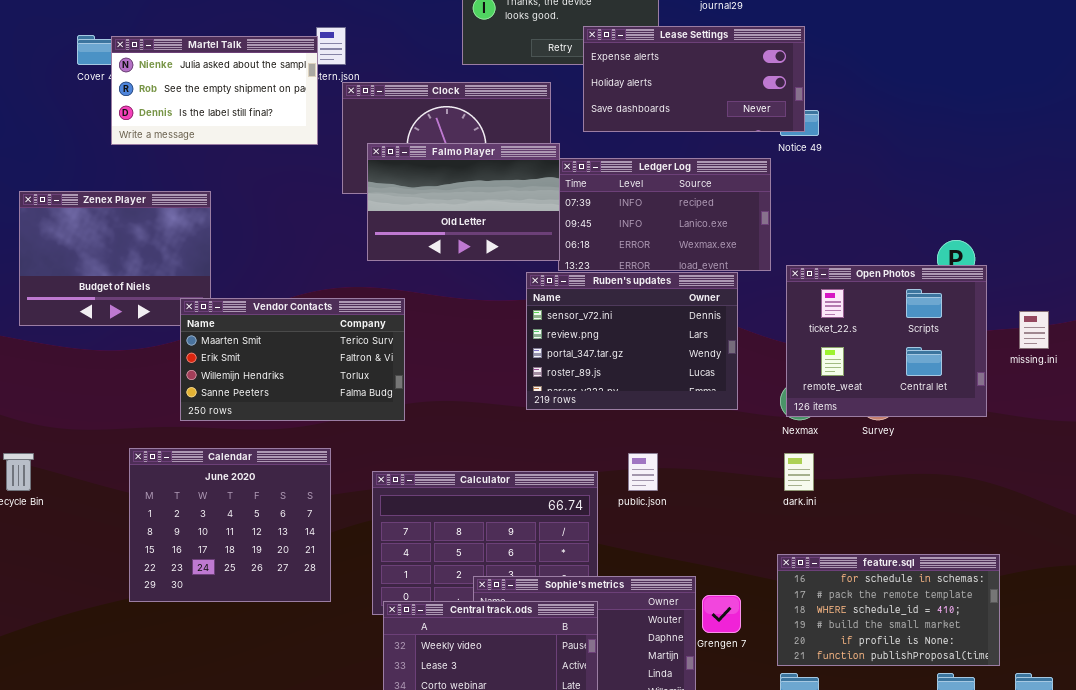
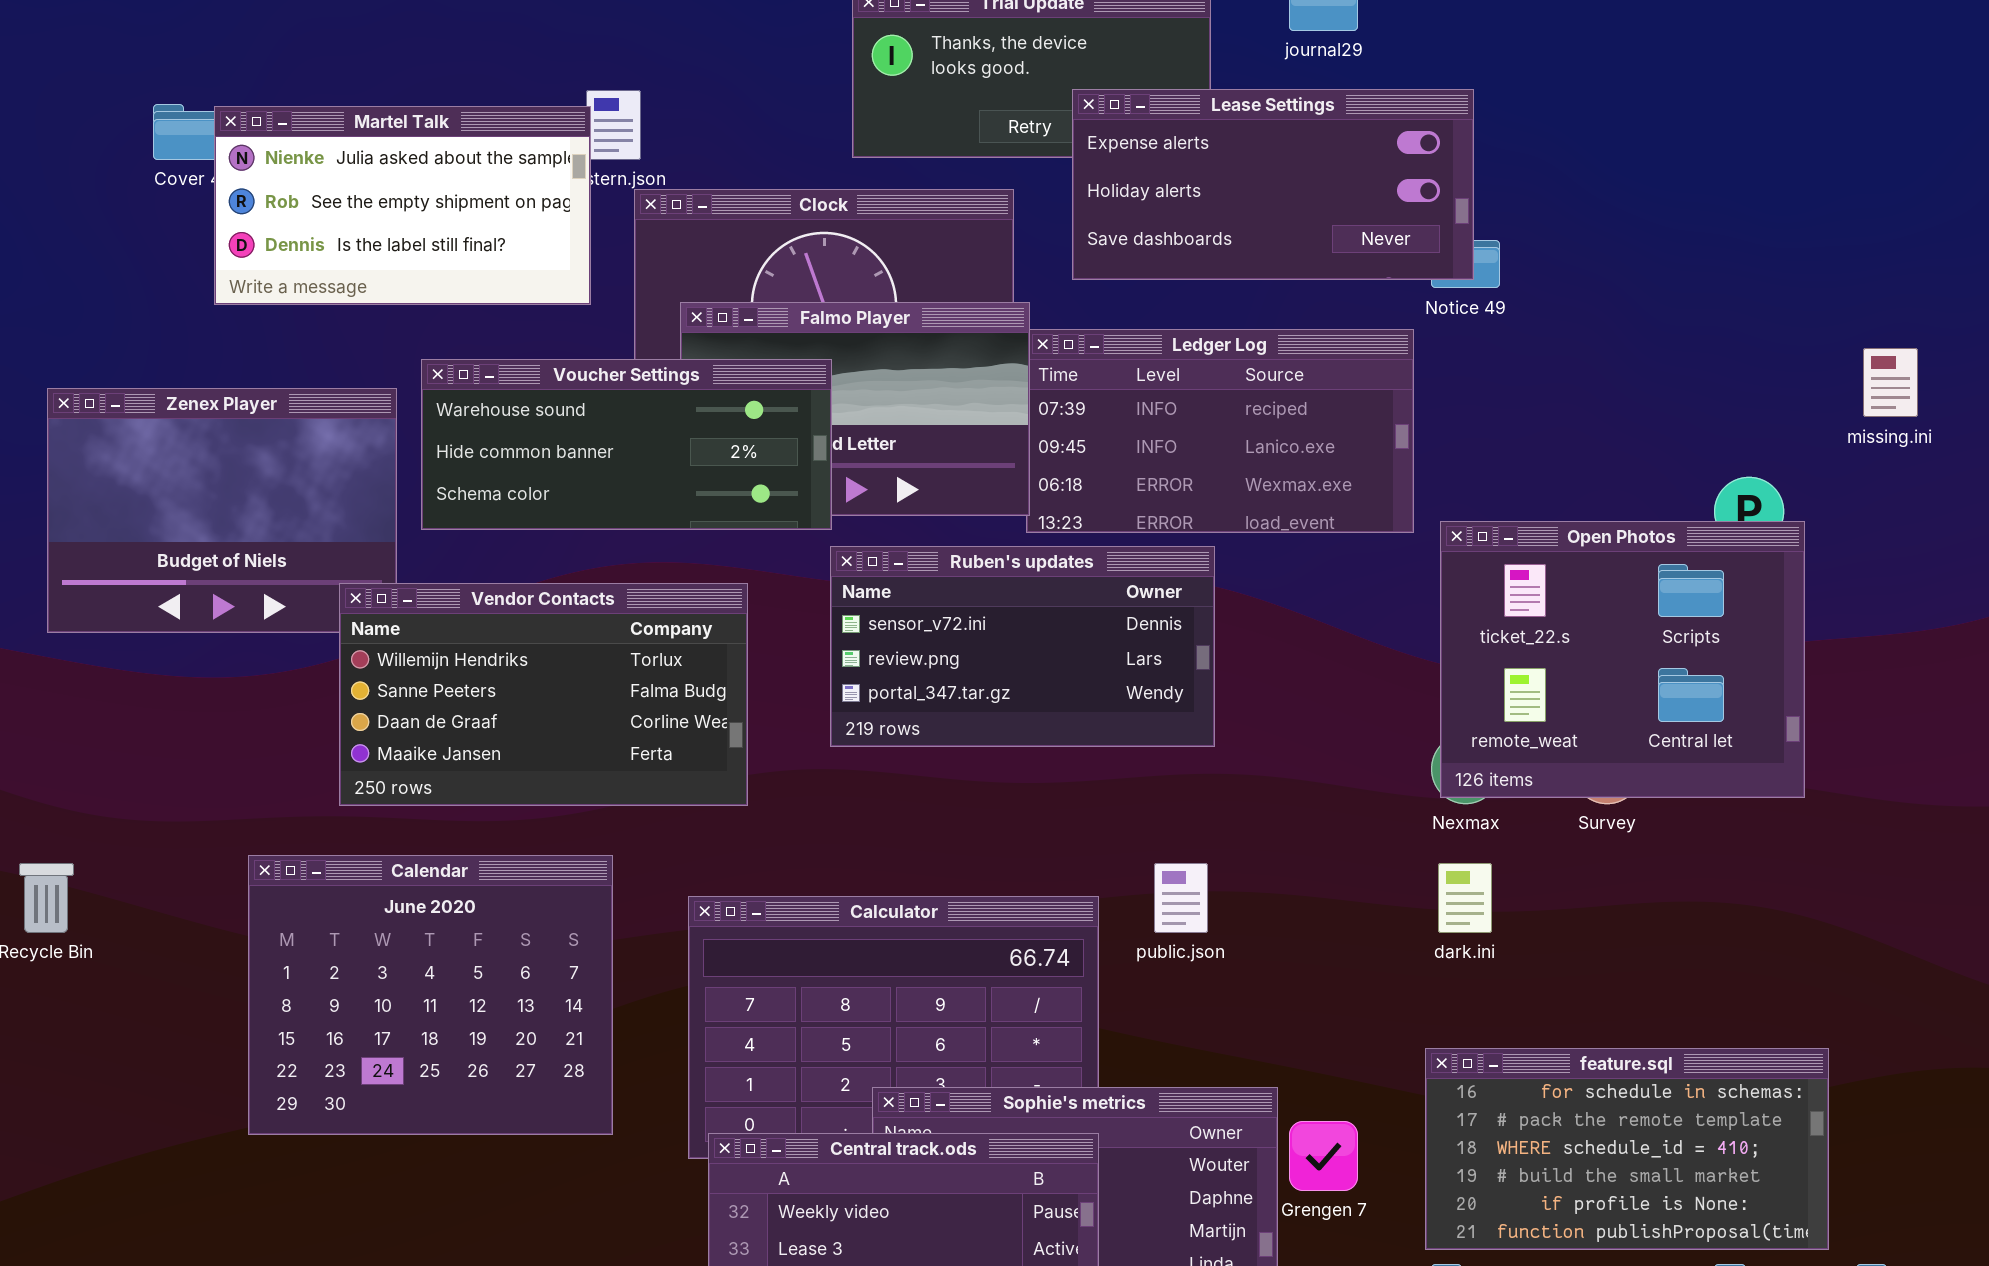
Voucher Settings: none -> [421,359,832,530], opened
Ruben's updates: [526,272,738,410] -> [830,546,1215,747], moved, resized
Vendor Contacts: [180,298,405,421] -> [339,583,748,806], scrolled down 2 rows
missing.ini: [1019,311,1049,349] -> [1863,348,1918,417], moved

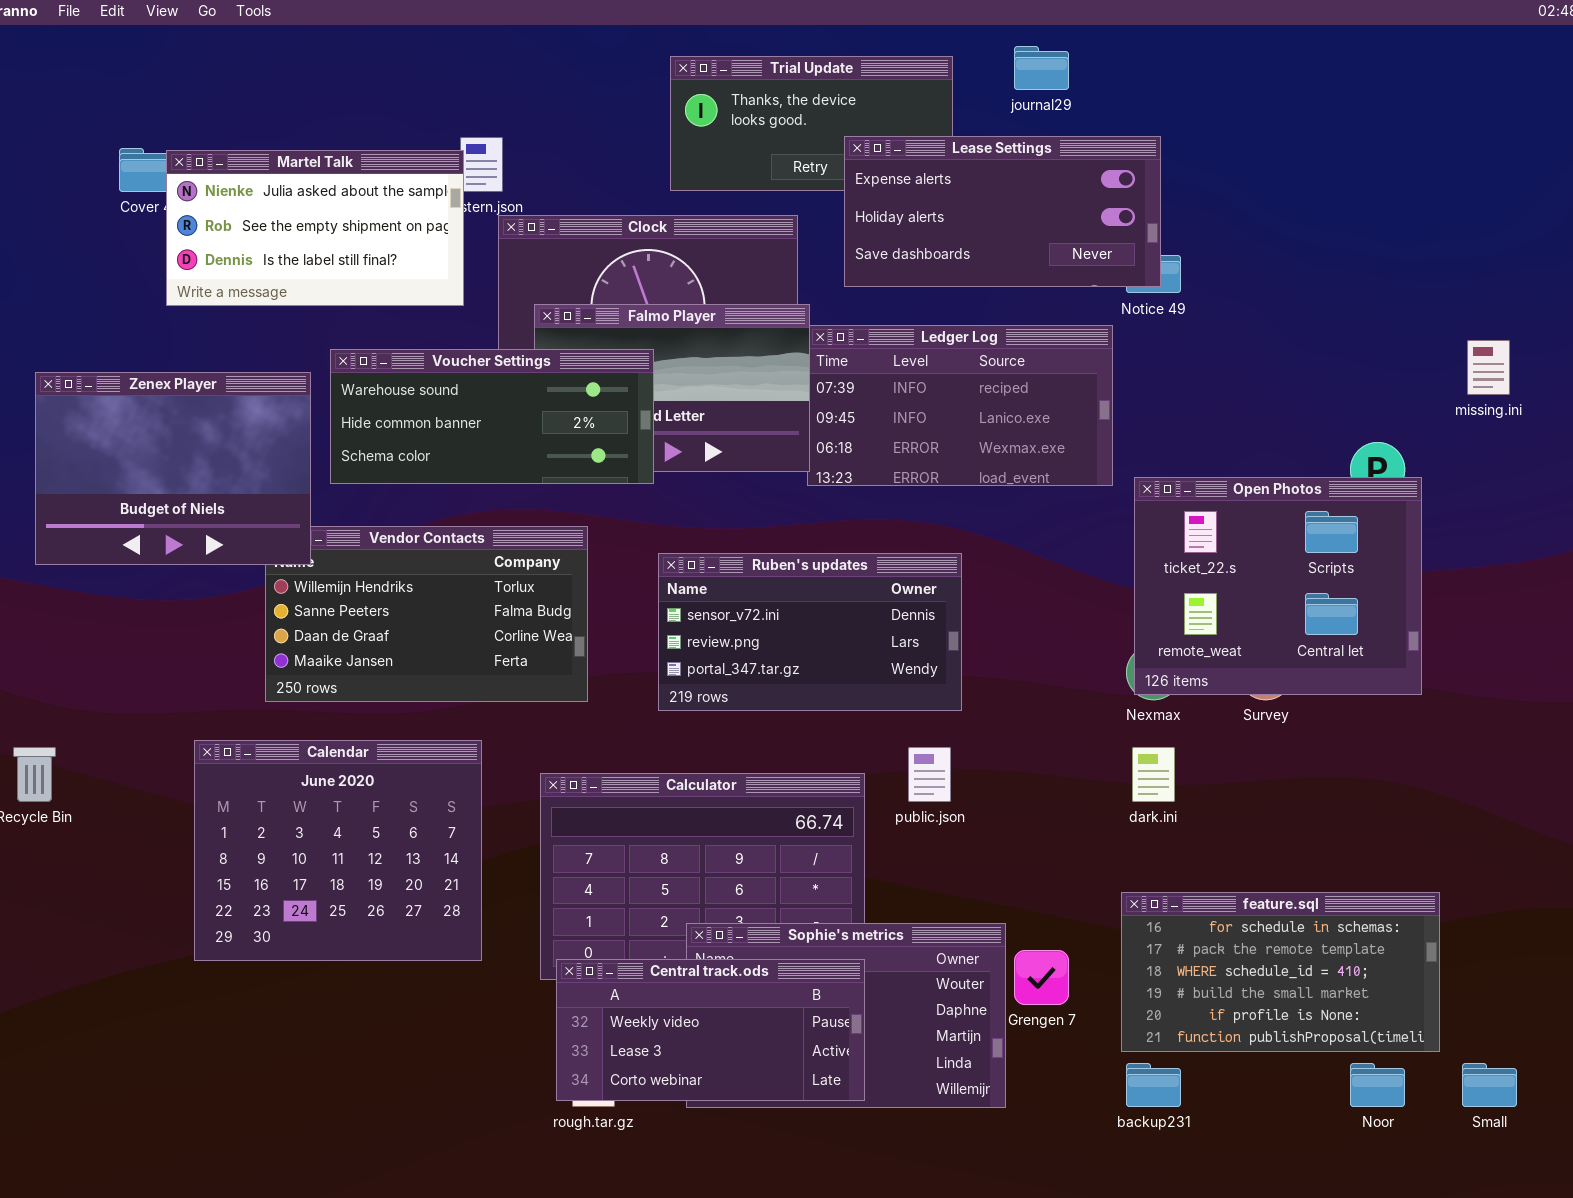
Zenex Player: [47,388,397,633] -> [35,372,311,565], raised
Ruben's updates: [830,546,1215,747] -> [658,553,962,711], moved

